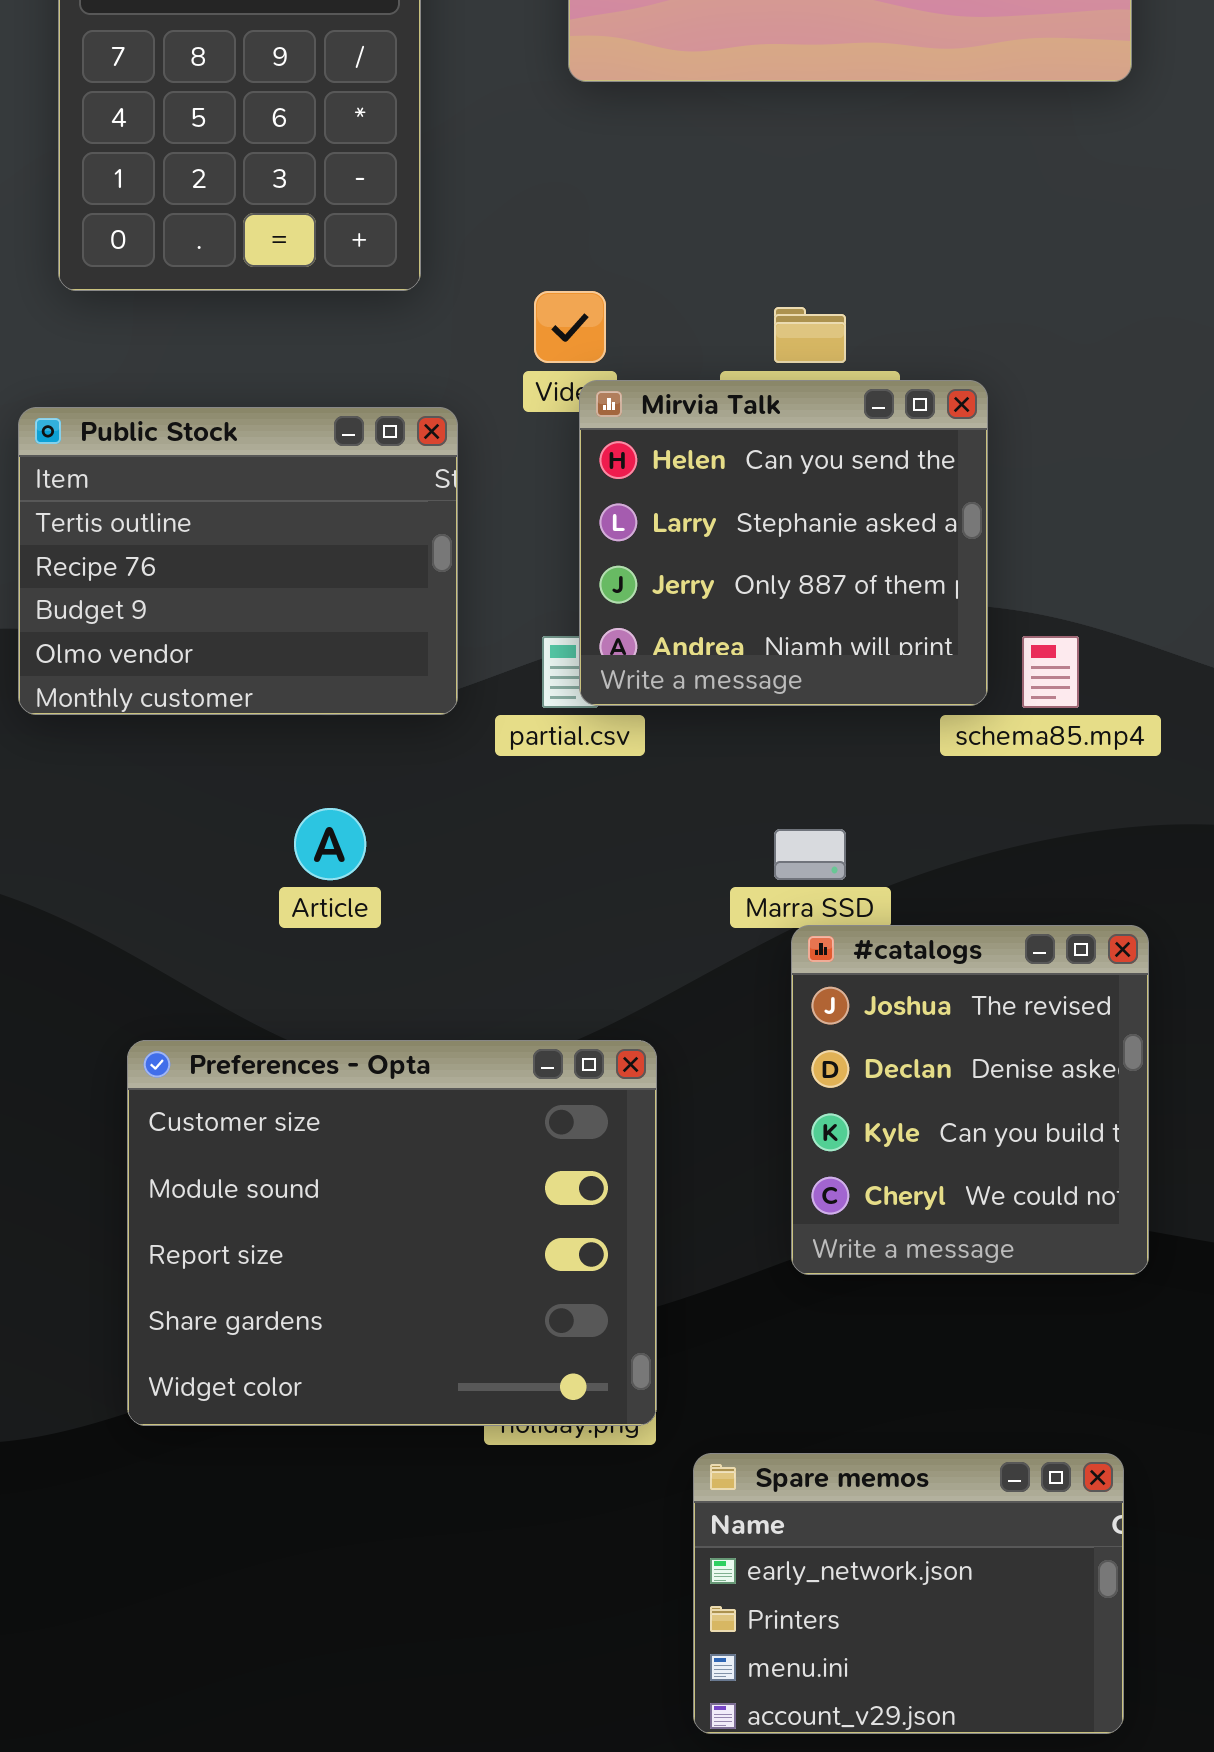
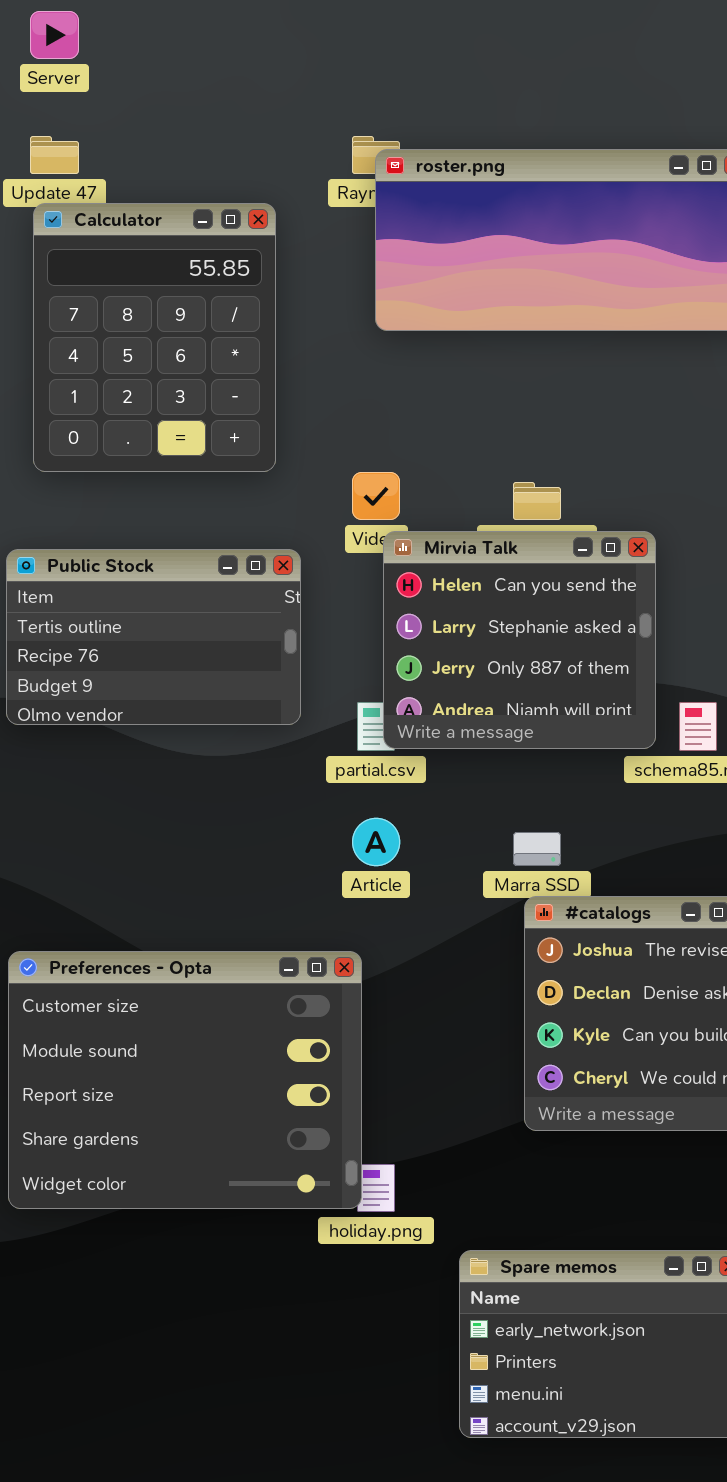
Public Stock: [18,407,458,715] -> [6,549,301,725], resized
Article: [294,808,366,880] -> [352,818,400,866], moved
Preferences - Opta: [127,1040,657,1426] -> [8,951,362,1209], moved

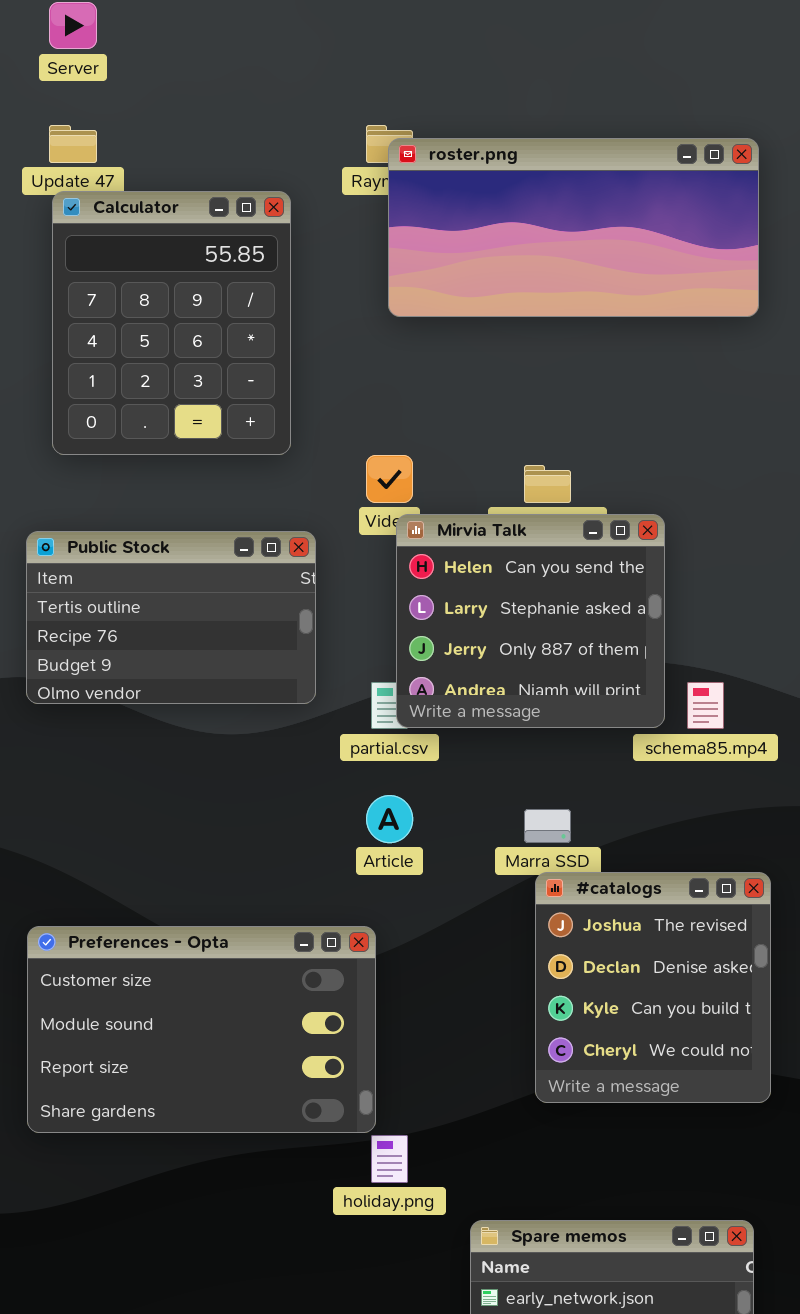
Preferences - Opta: [8,951,362,1209] -> [27,926,376,1133], resized

